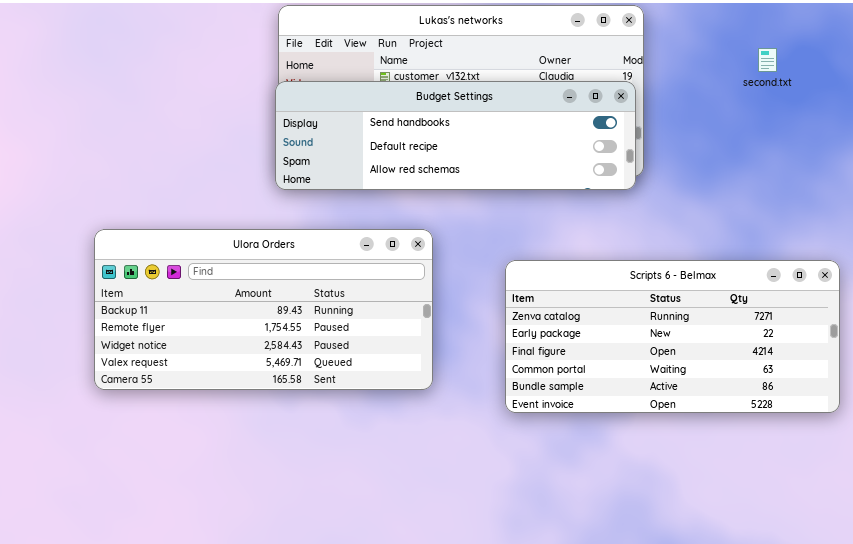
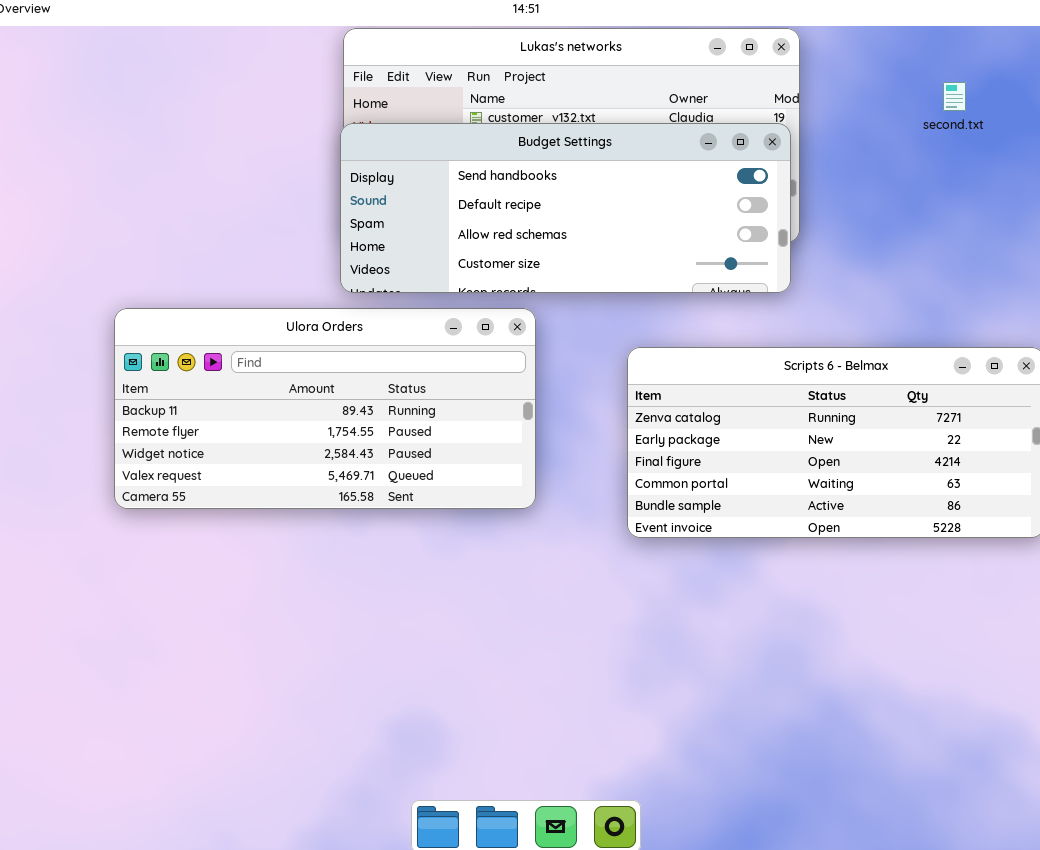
Budget Settings: [275,81,636,190] -> [340,123,791,293], resized

